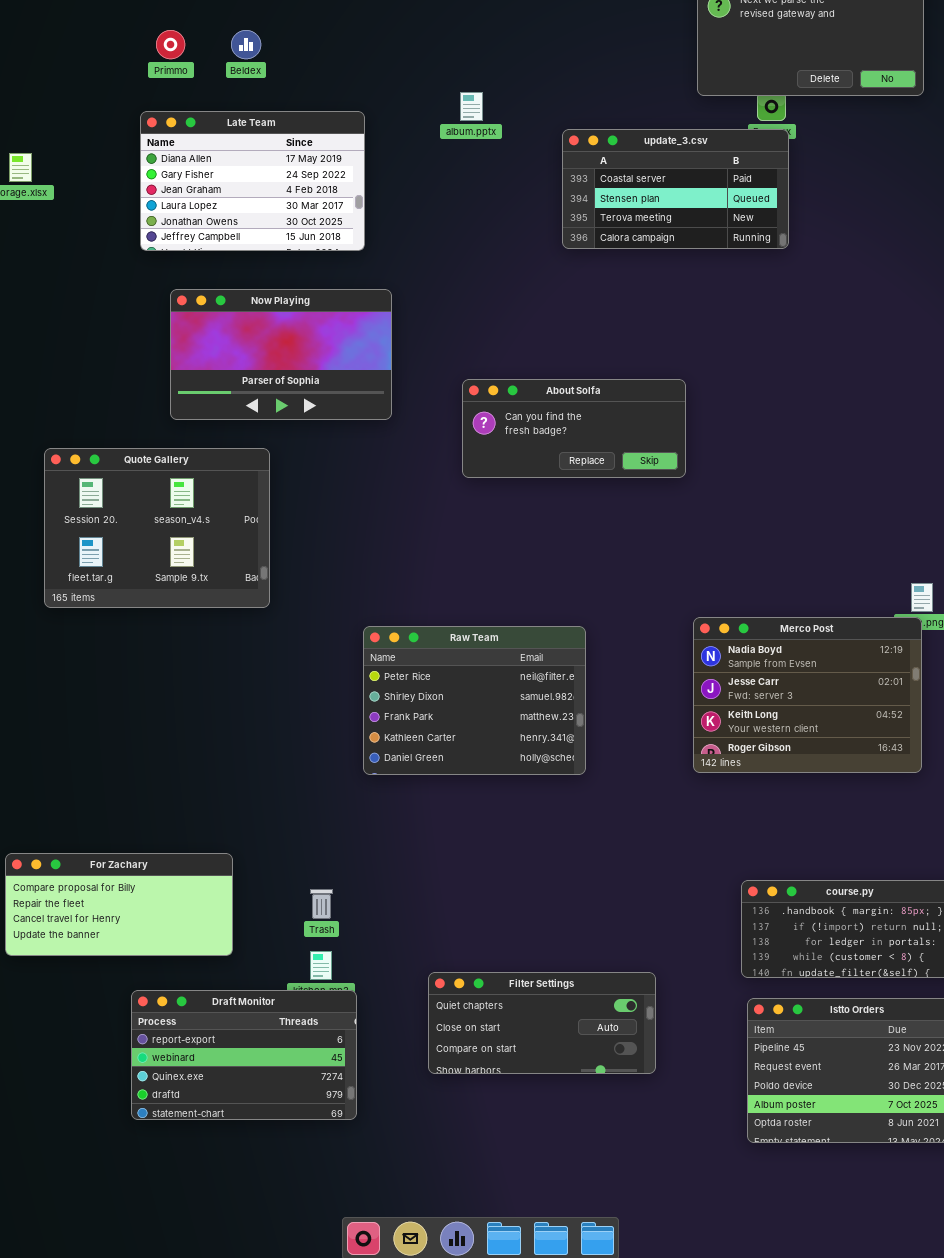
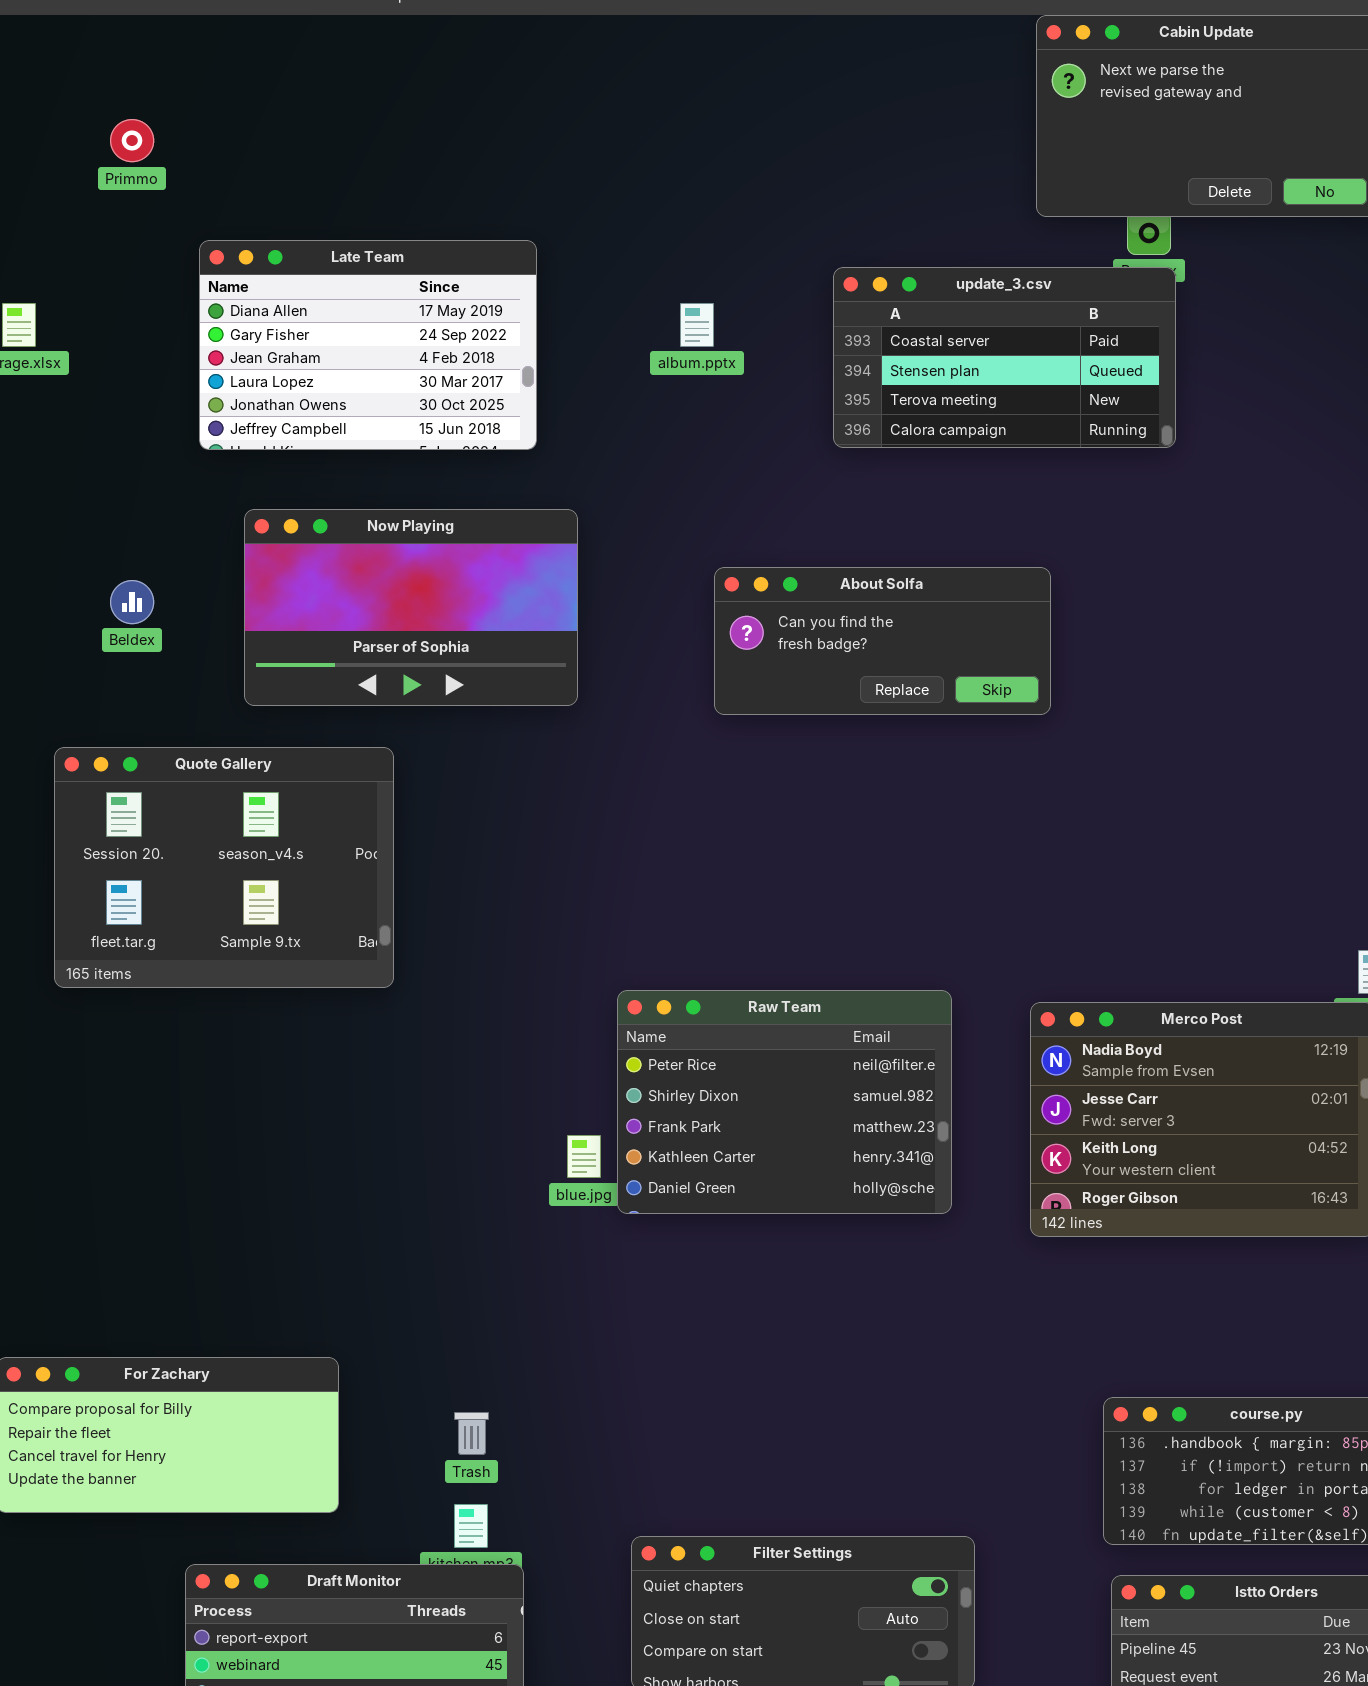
Primmo: [156,30,185,59] -> [110,119,154,162], moved
Beldex: [231,30,261,59] -> [110,580,154,624], moved
album.pptx: [460,92,483,121] -> [680,303,714,347], moved
About Solfa: [462,379,686,478] -> [714,567,1051,715], moved
Raw Team: [363,626,586,775] -> [617,990,952,1214], moved

